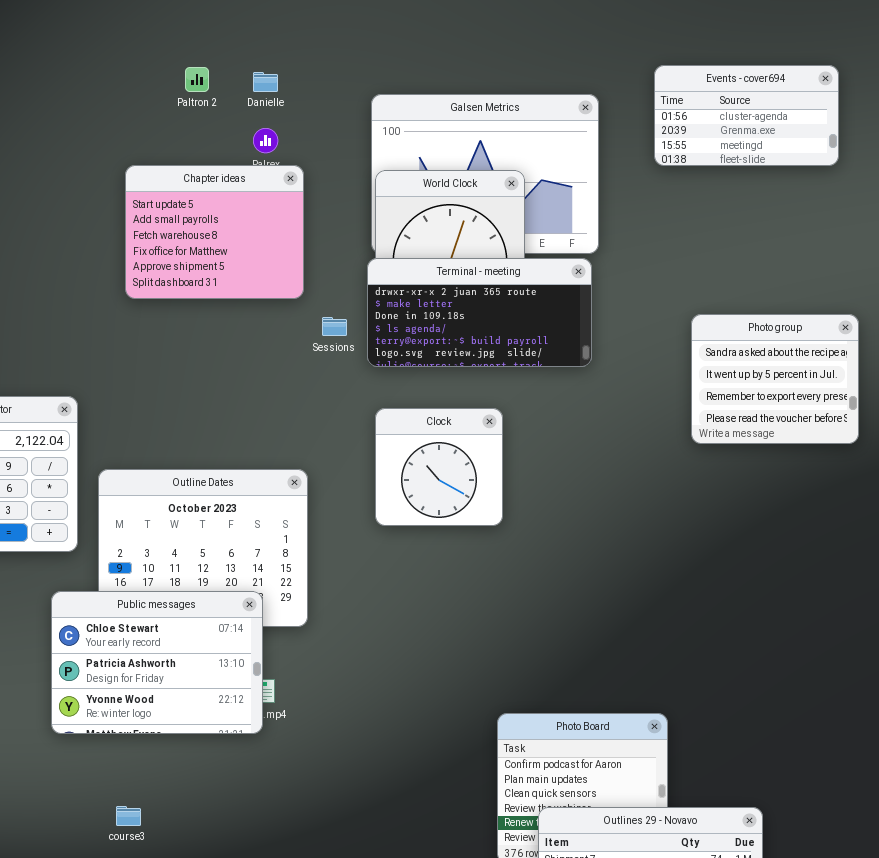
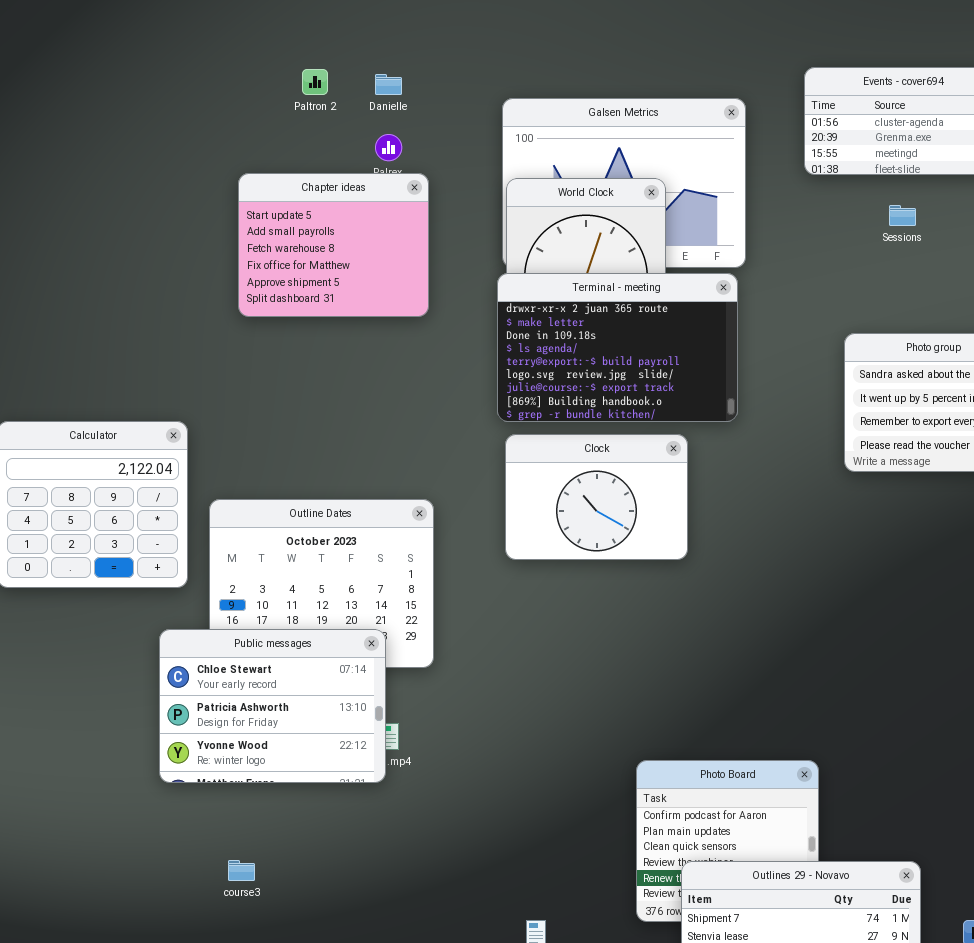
Terminal - meeting: [367,258,592,367] -> [497,273,738,422], resized
Sessions: [322,317,347,336] -> [889,205,916,226], moved
Clock: [375,408,503,526] -> [505,434,688,560], resized

